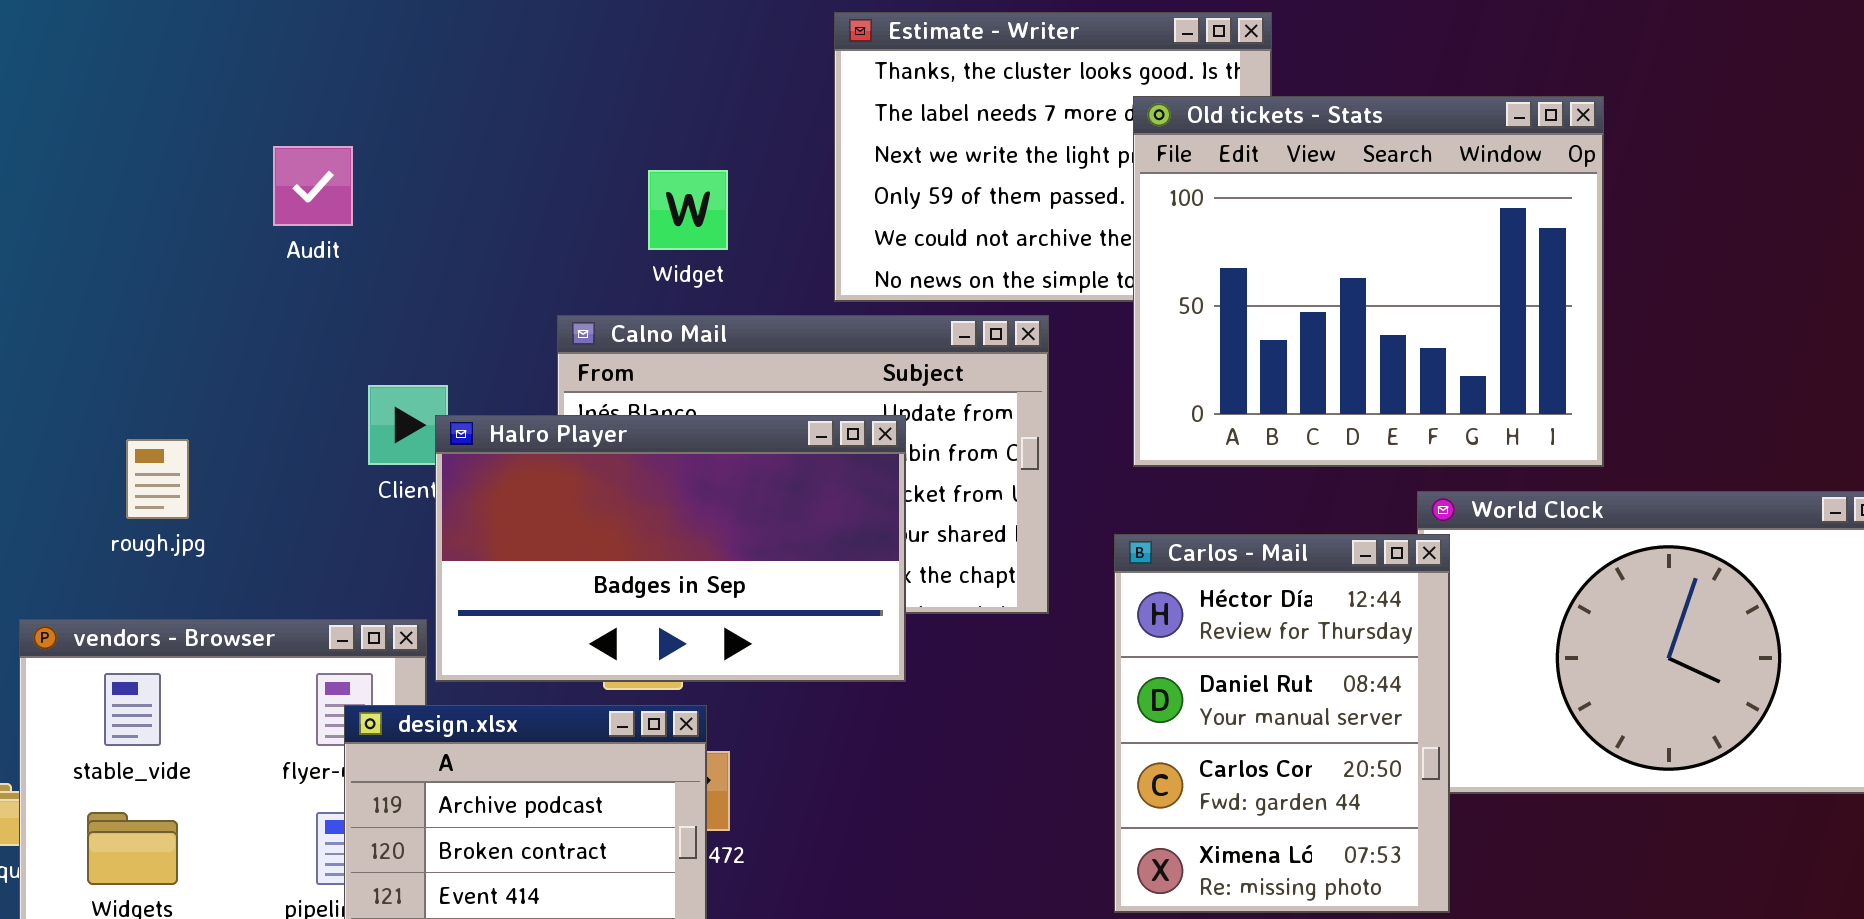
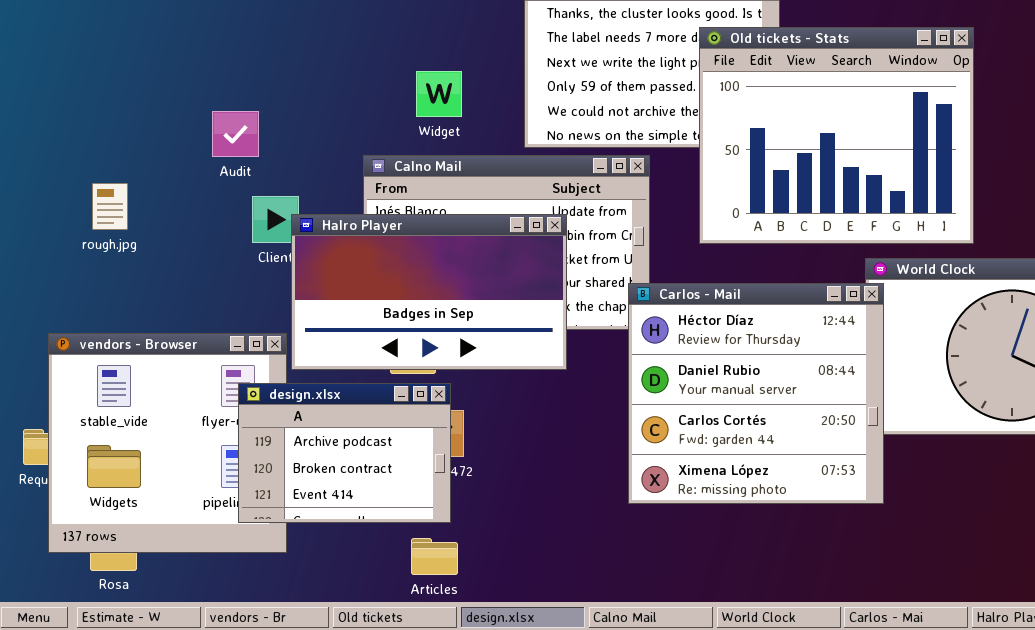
Audit: [273,146,353,226] -> [212,111,259,157], moved
rough.jpg: [126,439,189,519] -> [92,183,128,230], moved
Carlos - Mail: [1114,534,1450,913] -> [628,283,884,504], resized

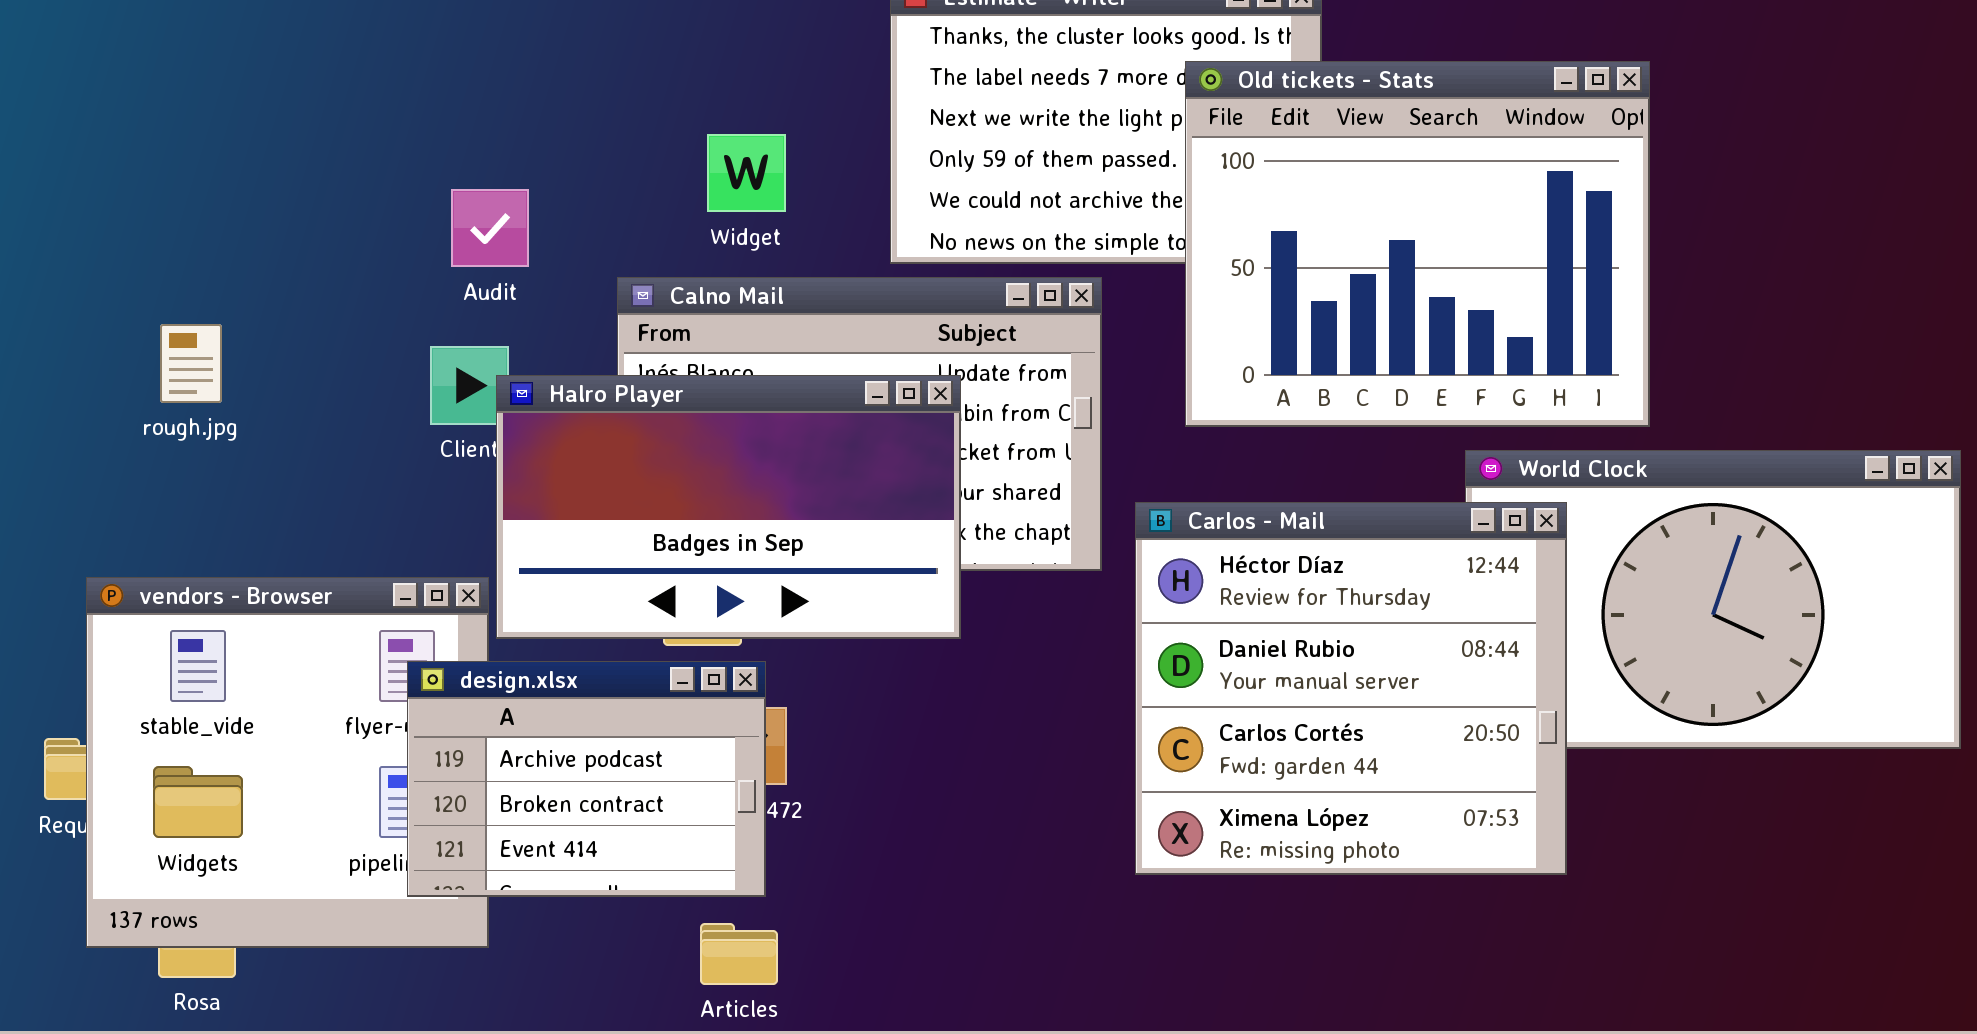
Audit: [212,111,259,157] -> [451,189,529,267], moved
Carlos - Mail: [628,283,884,504] -> [1135,502,1567,875], moved

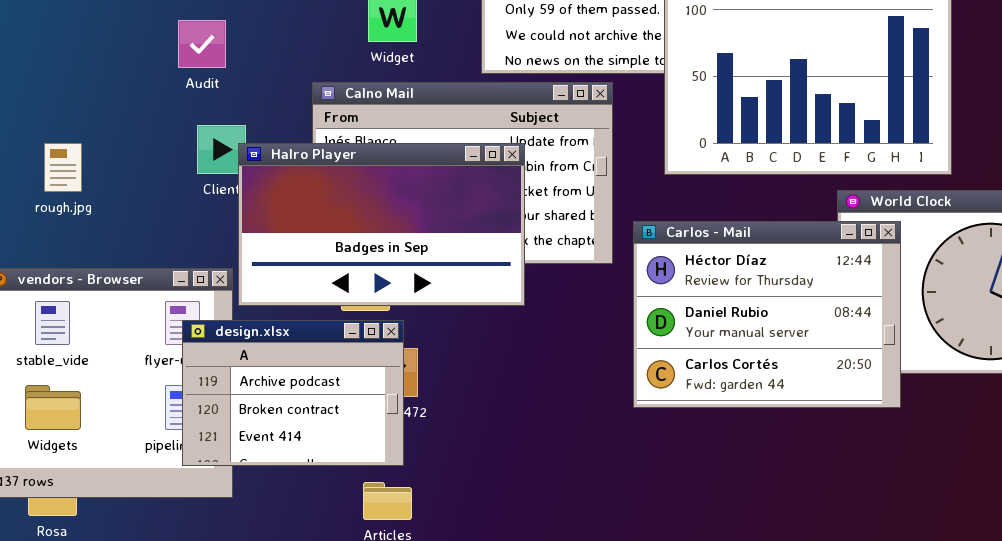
Audit: [451,189,529,267] -> [178,20,226,68], moved
rough.jpg: [160,324,222,403] -> [44,143,82,192], moved
Carlos - Mail: [1135,502,1567,875] -> [633,221,901,408], resized

